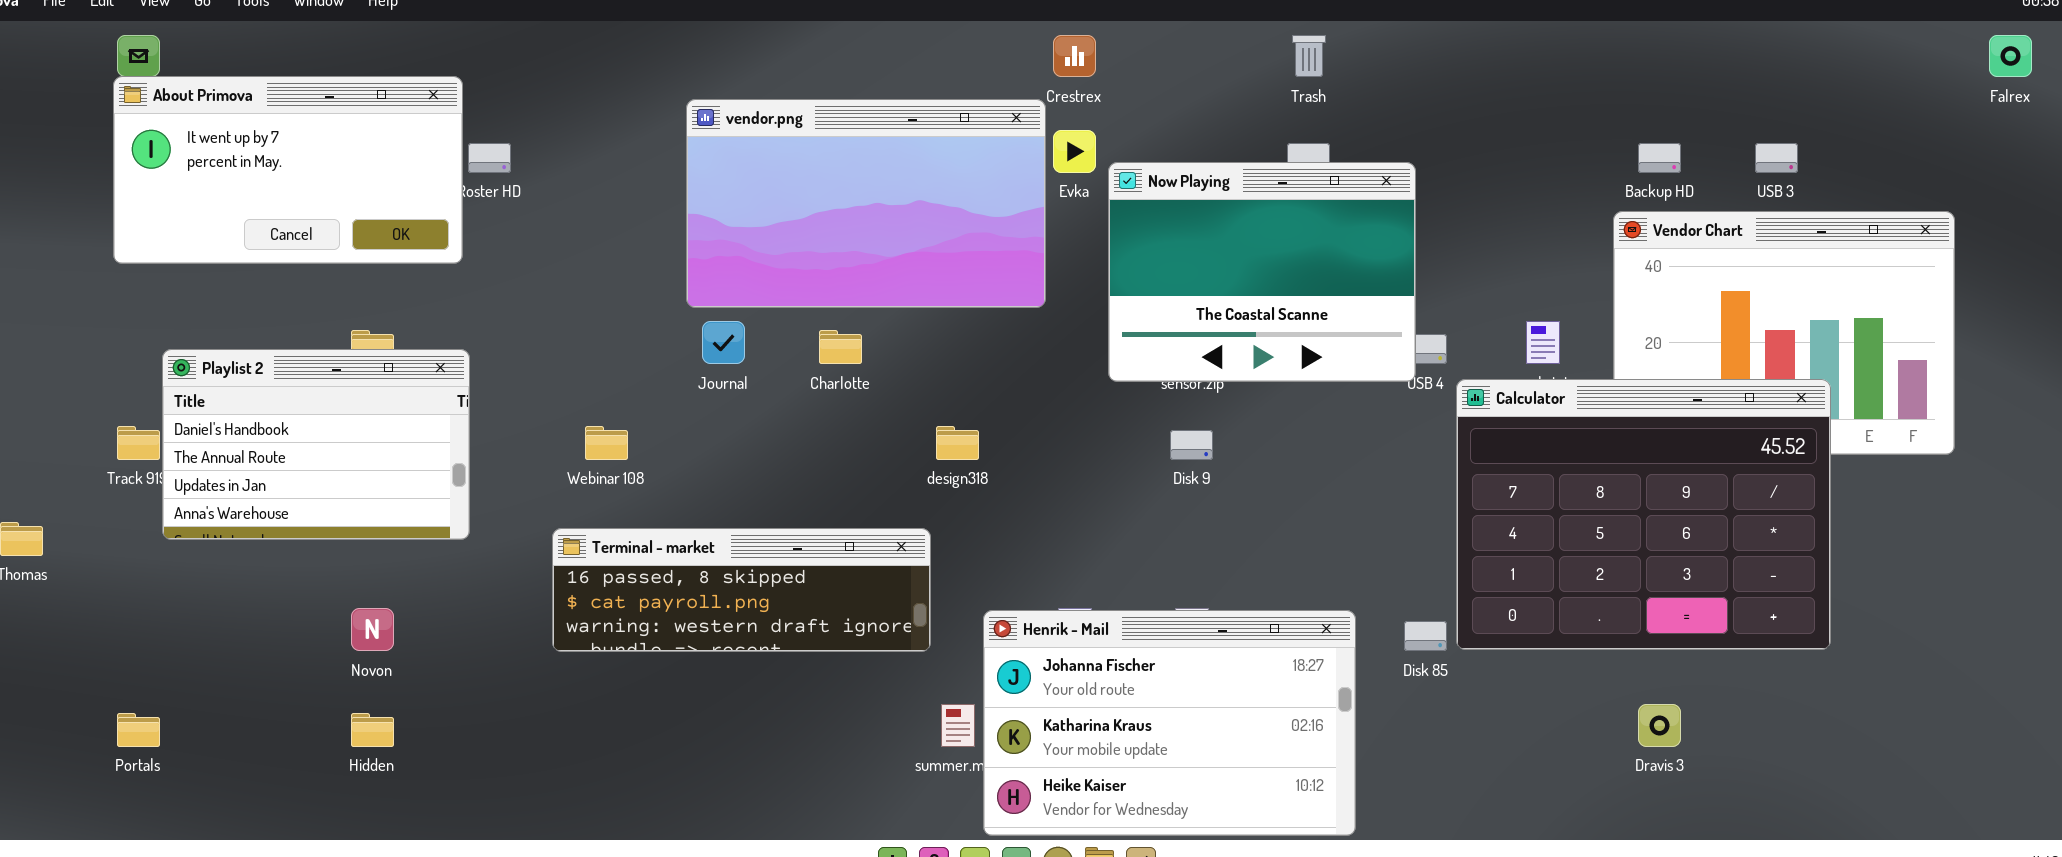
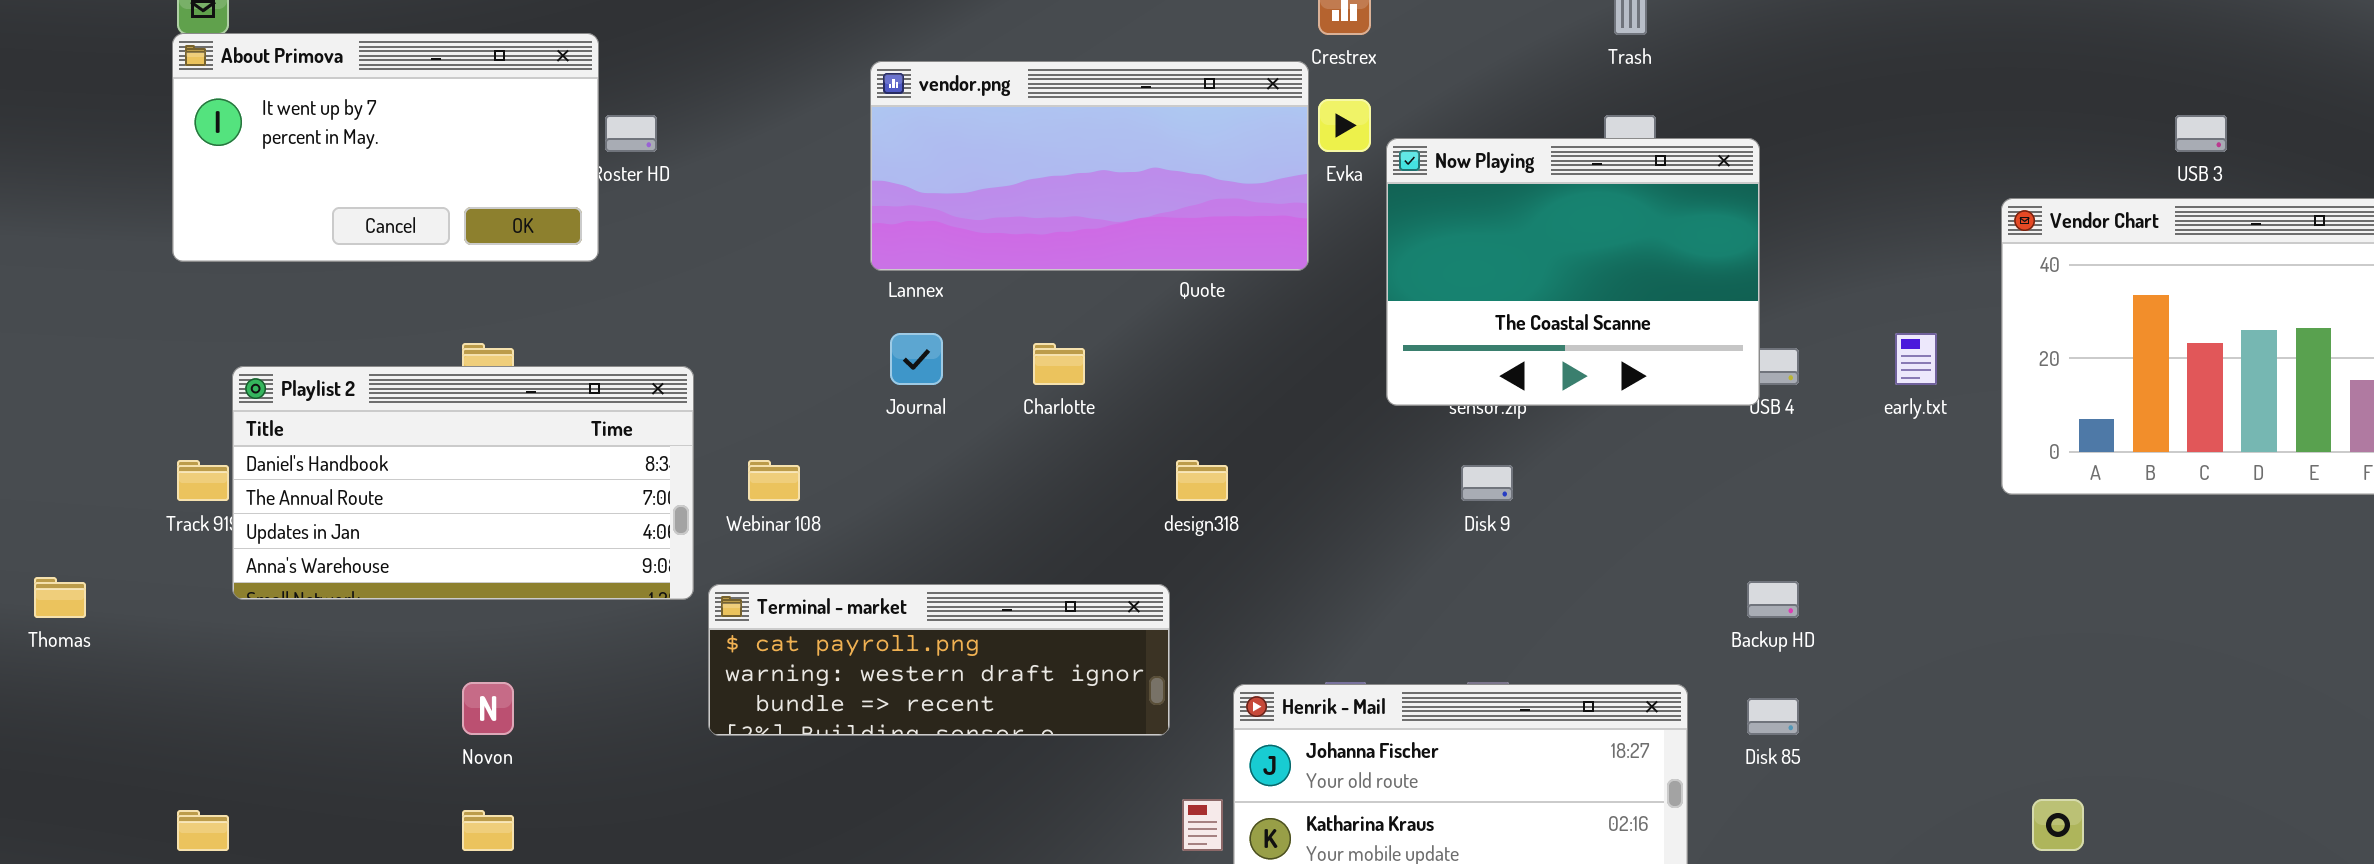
vendor.png: [686,99,1046,308] -> [870,61,1309,271], resized
Backup HD: [1638,143,1681,173] -> [1747,581,1799,618], moved
Playlist 2: [162,349,470,540] -> [232,366,694,600], resized
Calculator: [1456,379,1831,650] -> none, closed
Terminal - market: [552,528,931,652] -> [708,584,1170,736], scrolled down 1 row

